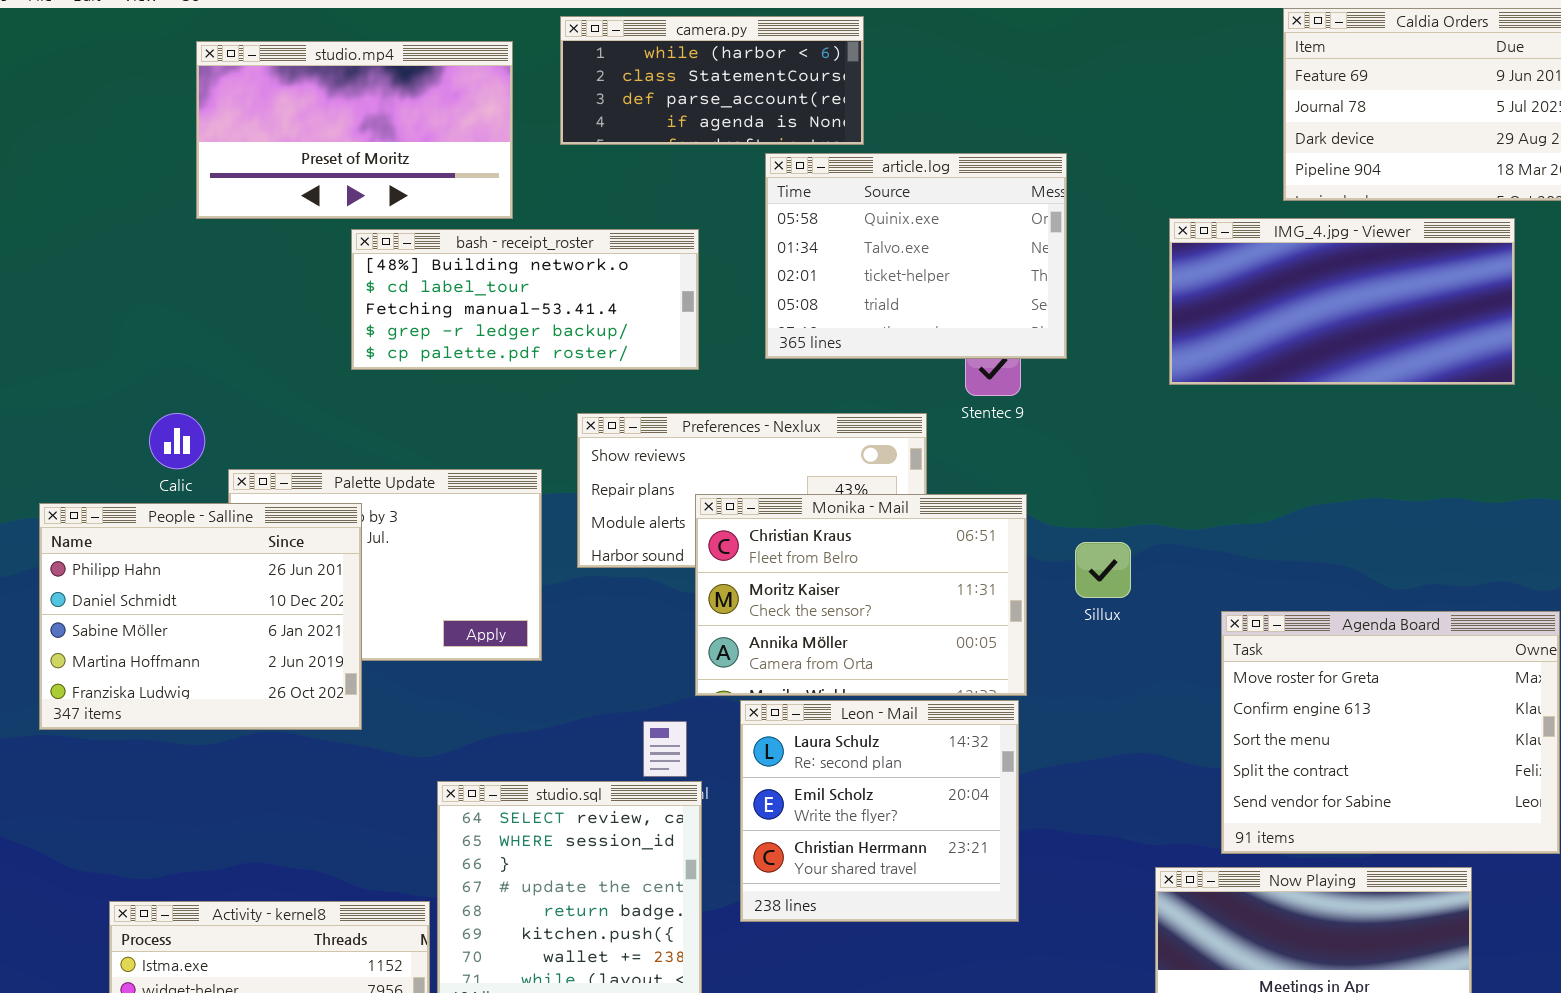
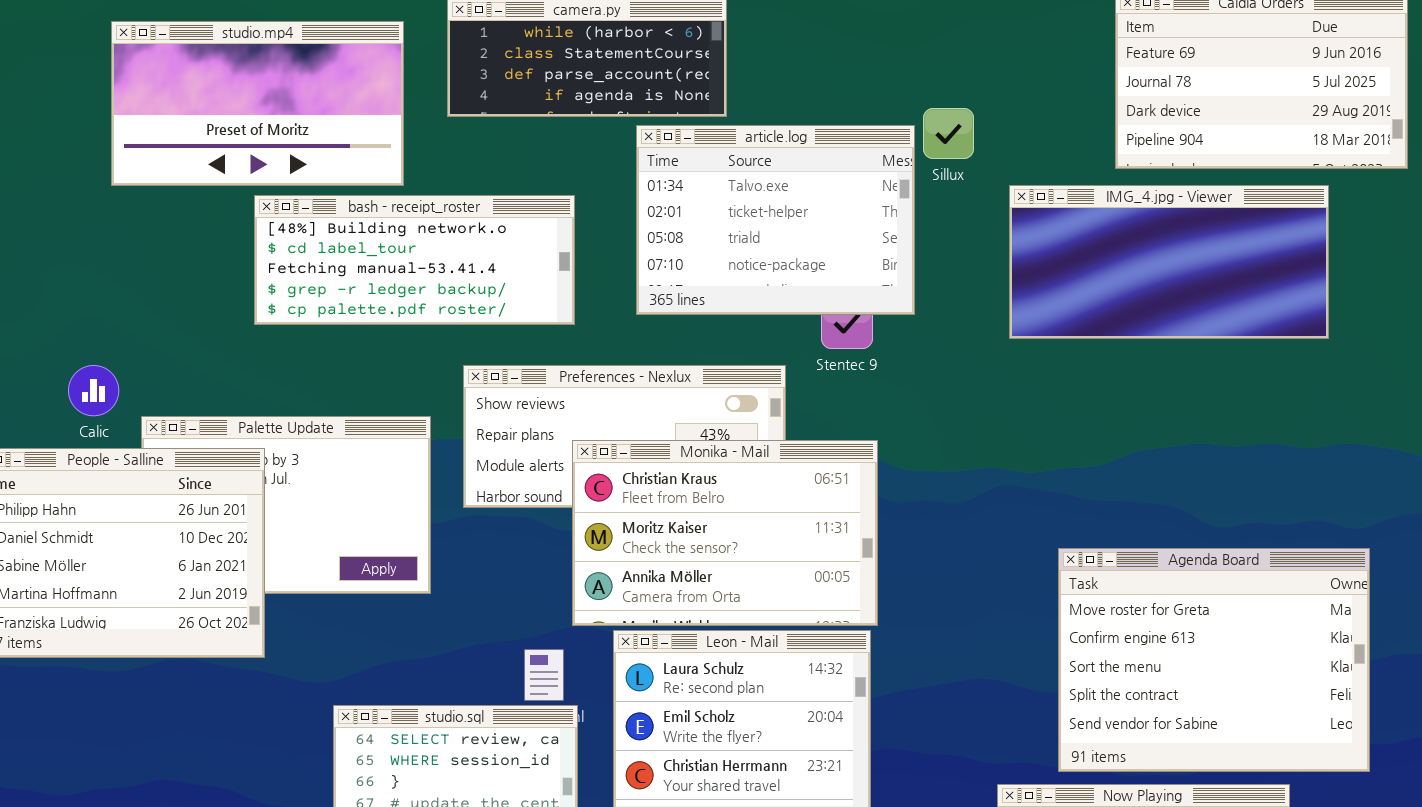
article.log: [765,153,1067,359] -> [636,125,915,315], scrolled down 1 row
Sillux: [1075,542,1131,598] -> [923,108,974,159], moved

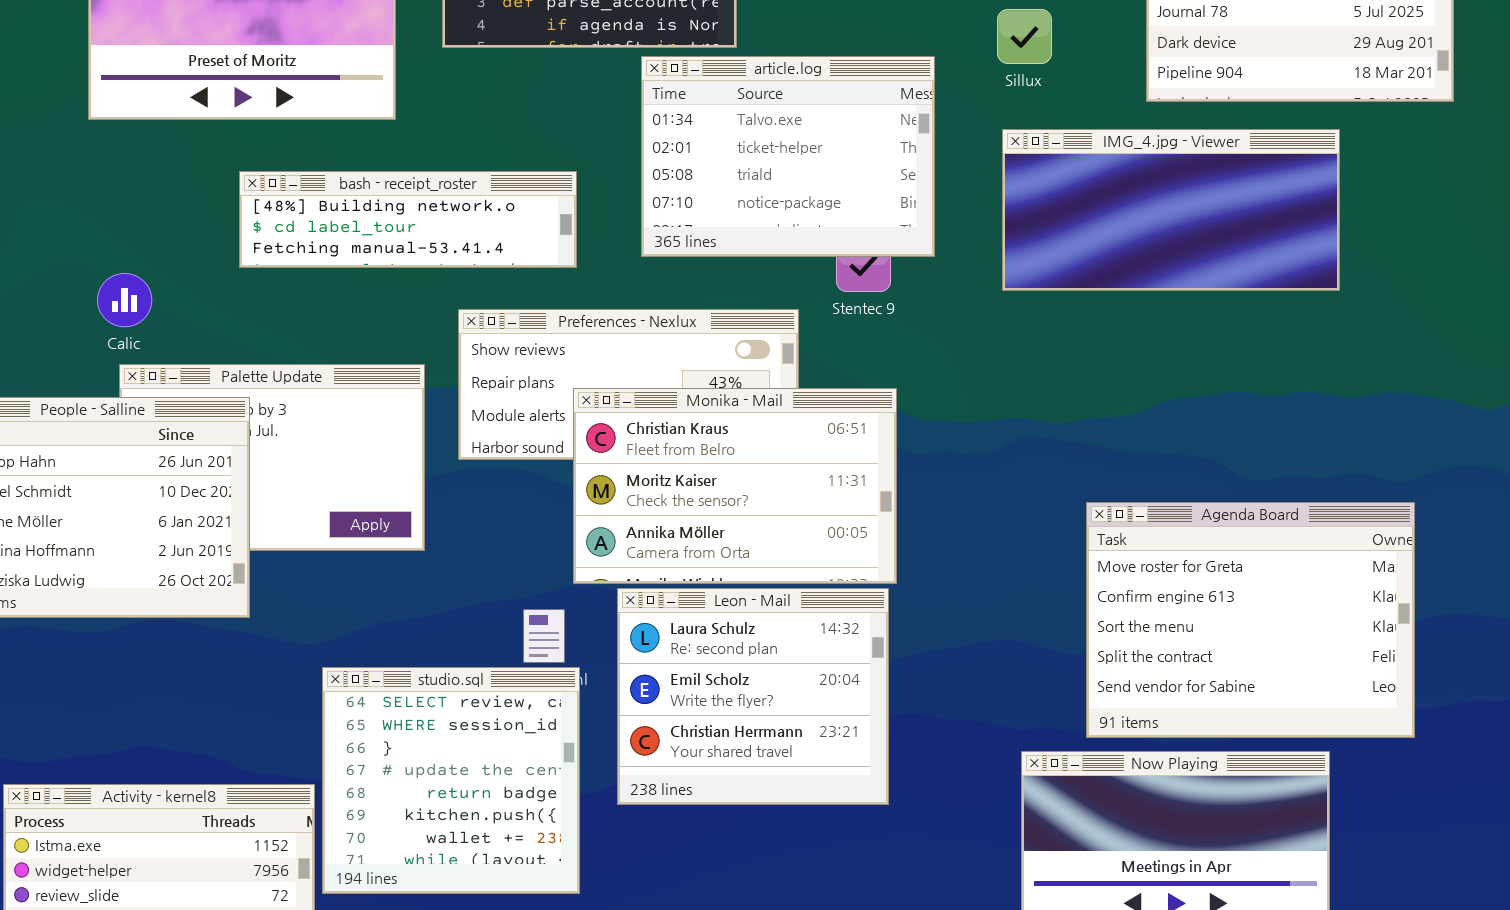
Sillux: [923,108,974,159] -> [997,9,1052,64], moved
IMG_4.jpg - Viewer: [1009,185,1329,339] -> [1002,129,1340,291], moved
bash - receipt_roster: [254,195,575,325] -> [239,171,577,268], resized
Calic: [68,365,119,416] -> [97,273,152,327], moved

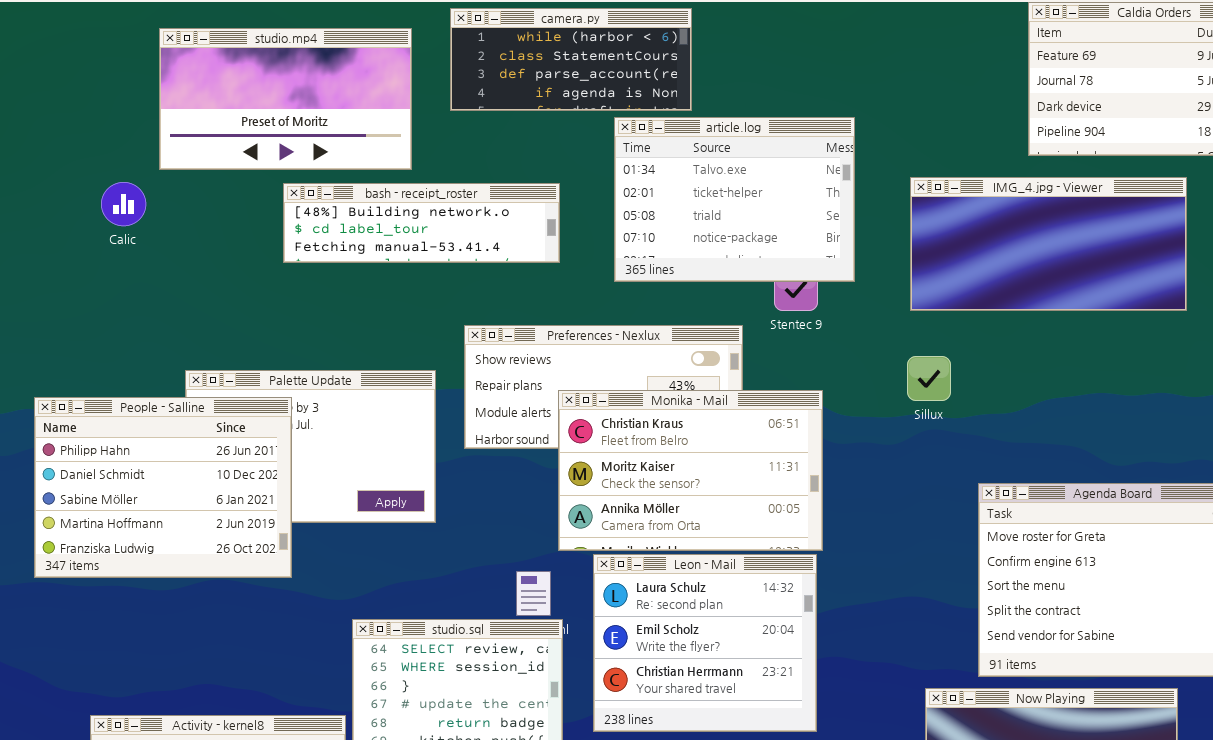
Sillux: [997,9,1052,64] -> [907,356,951,401], moved
bash - receipt_roster: [239,171,577,268] -> [283,183,560,263], moved
Calic: [97,273,152,327] -> [101,182,146,226], moved

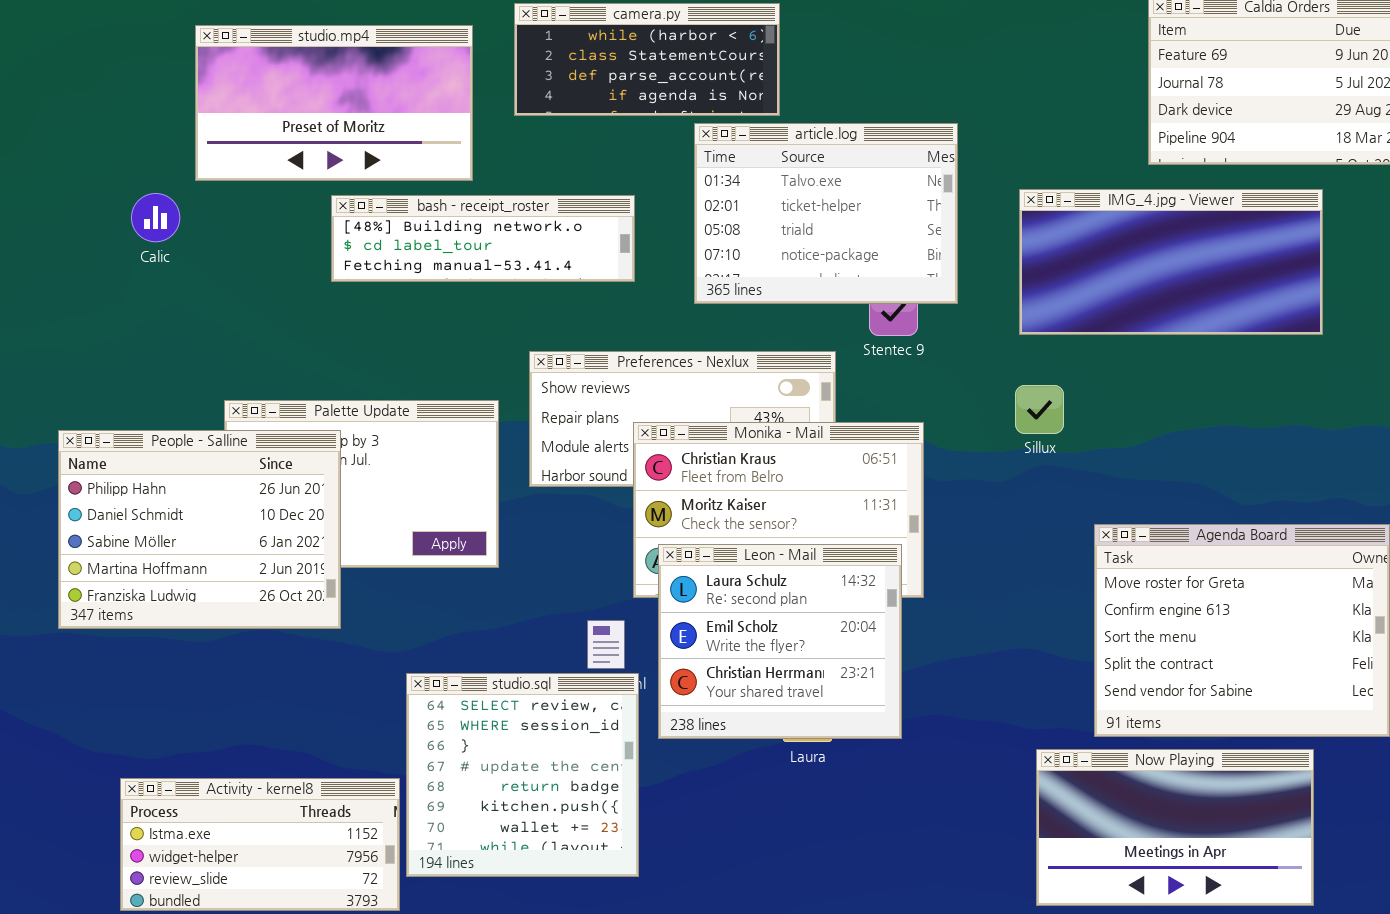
Leon - Mail: [593,554,817,732] -> [658,544,902,739], moved

